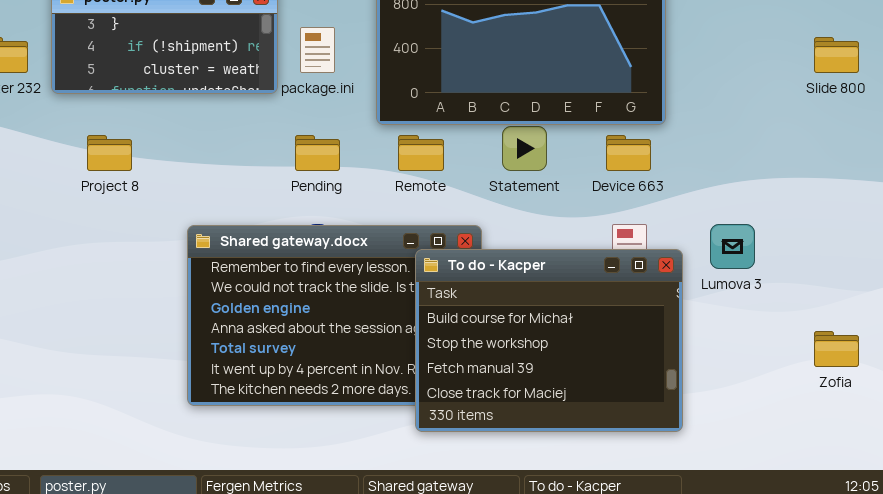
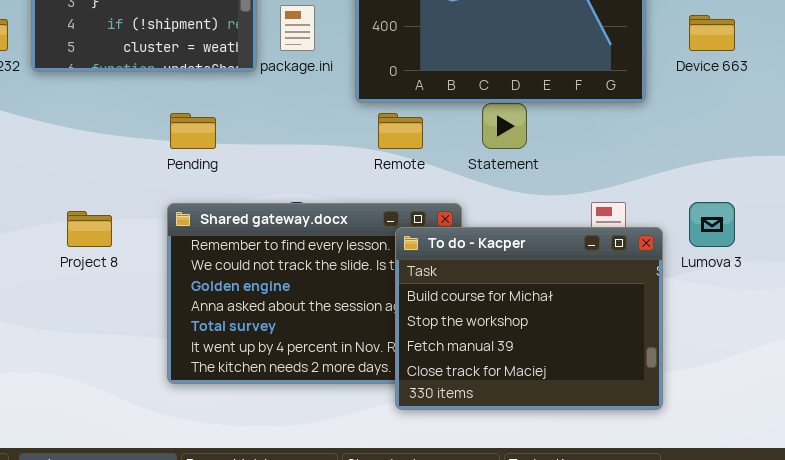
Project 8: [87,135,132,171] -> [67,211,112,247], moved
Pending: [295,135,340,171] -> [170,113,216,149], moved
Device 663: [606,135,651,171] -> [689,15,735,51], moved

